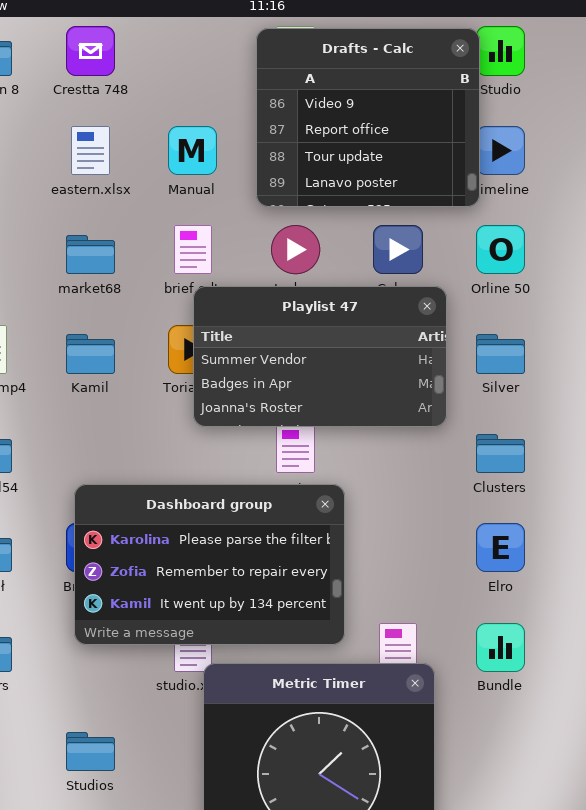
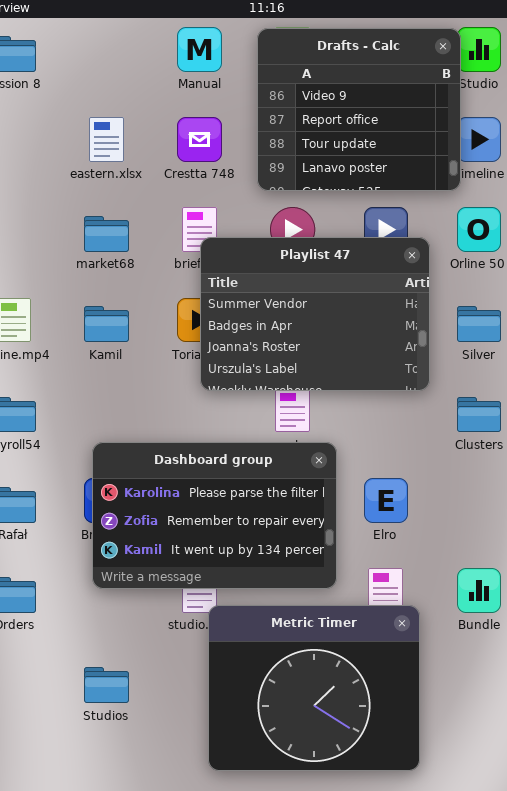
Crestta 748: [66,26,115,76] -> [177,117,222,162], moved
Manual: [168,126,217,175] -> [177,27,222,72], moved
Playlist 47: [193,286,447,427] -> [200,237,430,391], resized
Elro: [476,523,525,572] -> [364,478,408,523], moved

